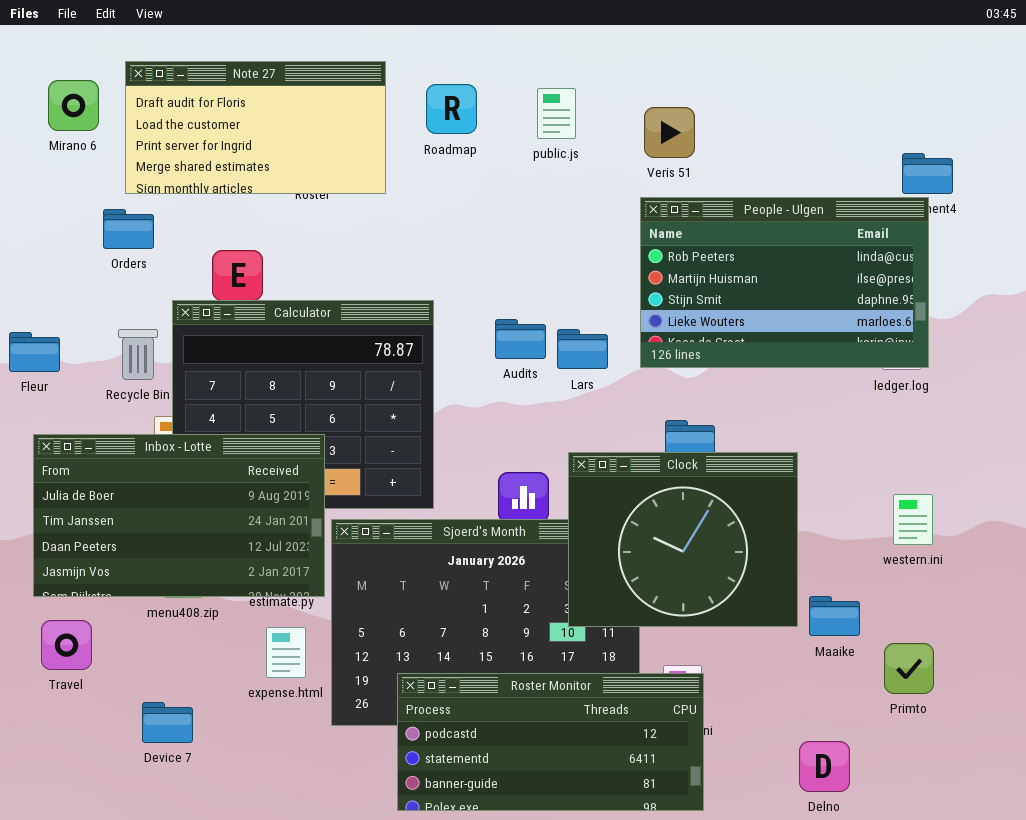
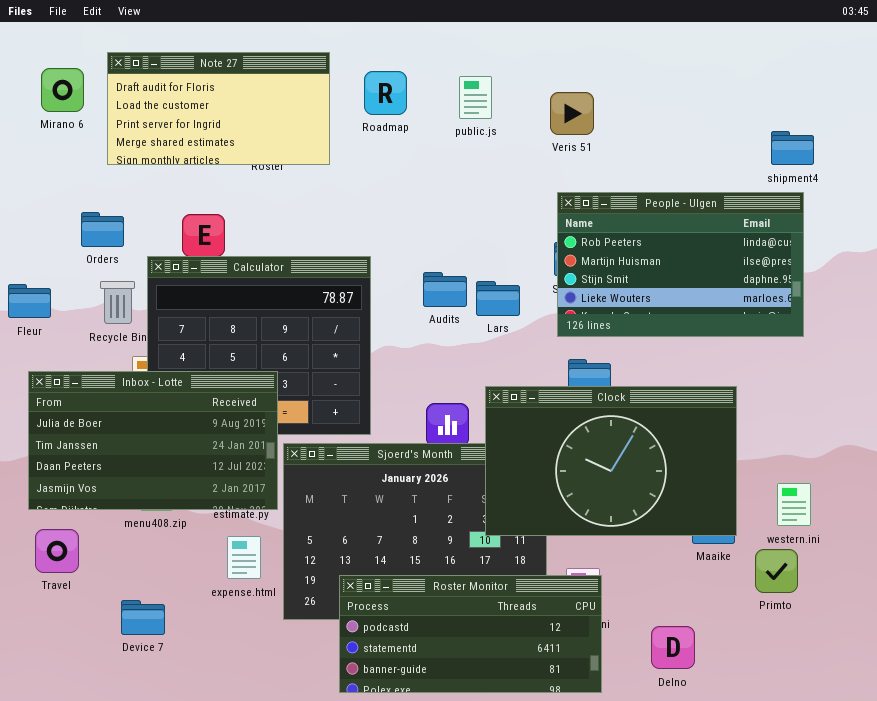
People - Ulgen: [640,197,929,368] -> [557,192,804,337], moved
Orders: [103,209,154,249] -> [81,212,124,247], moved
Clock: [568,452,798,627] -> [485,386,737,536], resized
western.ini: [893,494,933,545] -> [777,483,811,526], moved
Delno: [799,741,850,792] -> [651,626,695,669], moved

